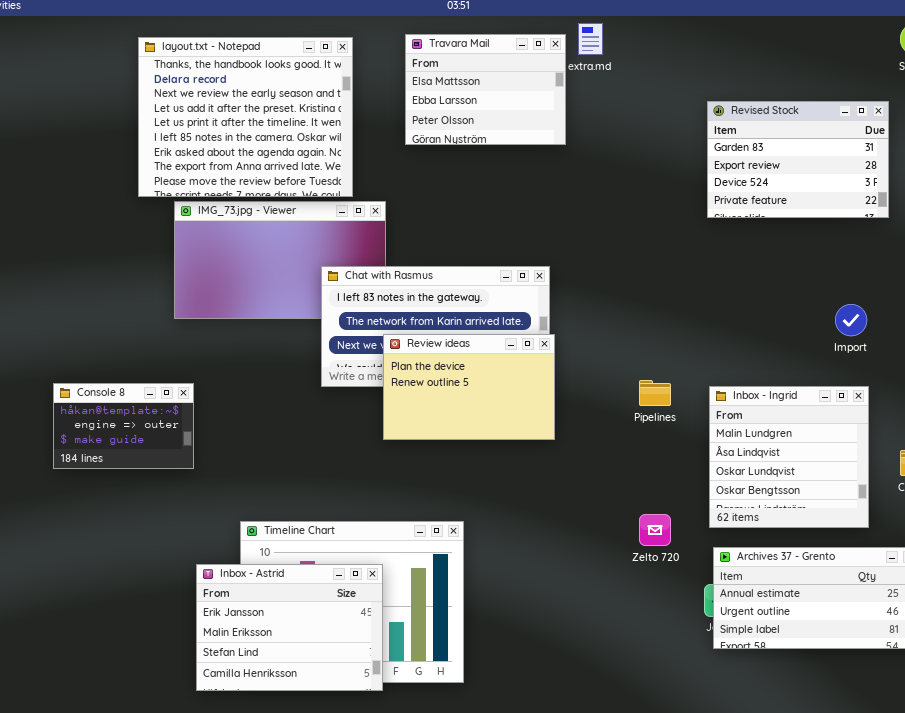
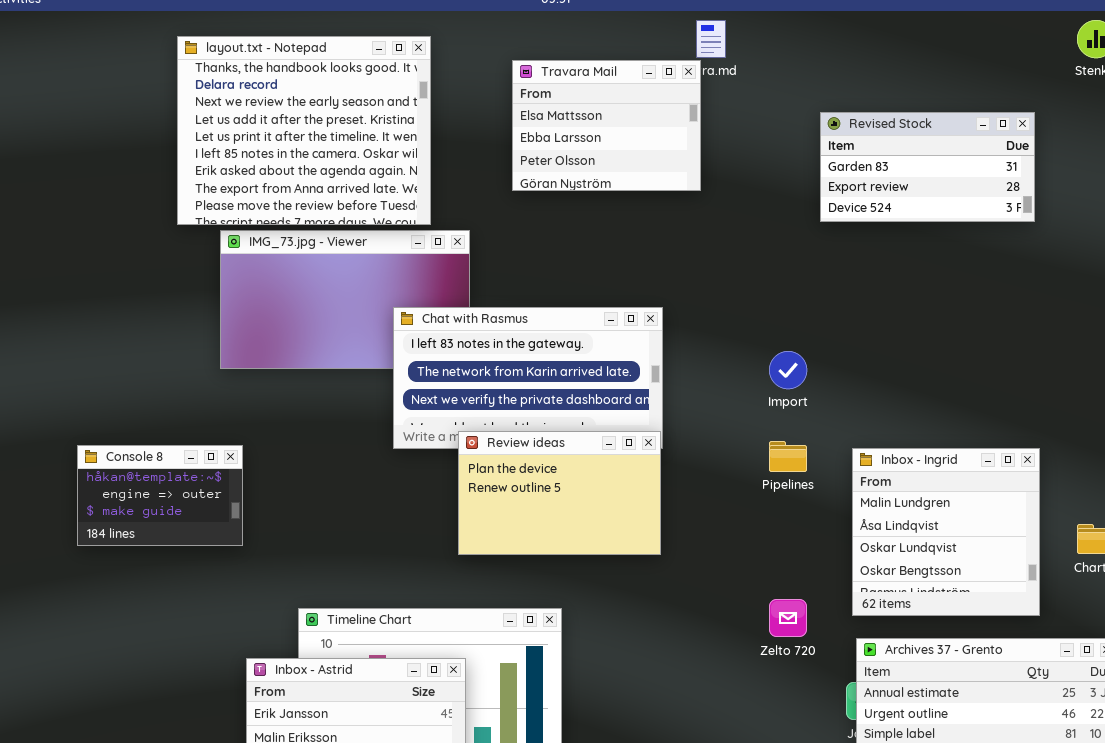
Travara Mail: [405,34,566,145] -> [512,60,701,191], moved
Revised Stock: [707,101,889,218] -> [820,112,1035,222], moved, resized
Import: [835,304,867,336] -> [769,351,807,389], moved
Review ideas: [383,334,555,440] -> [458,431,661,555], moved

